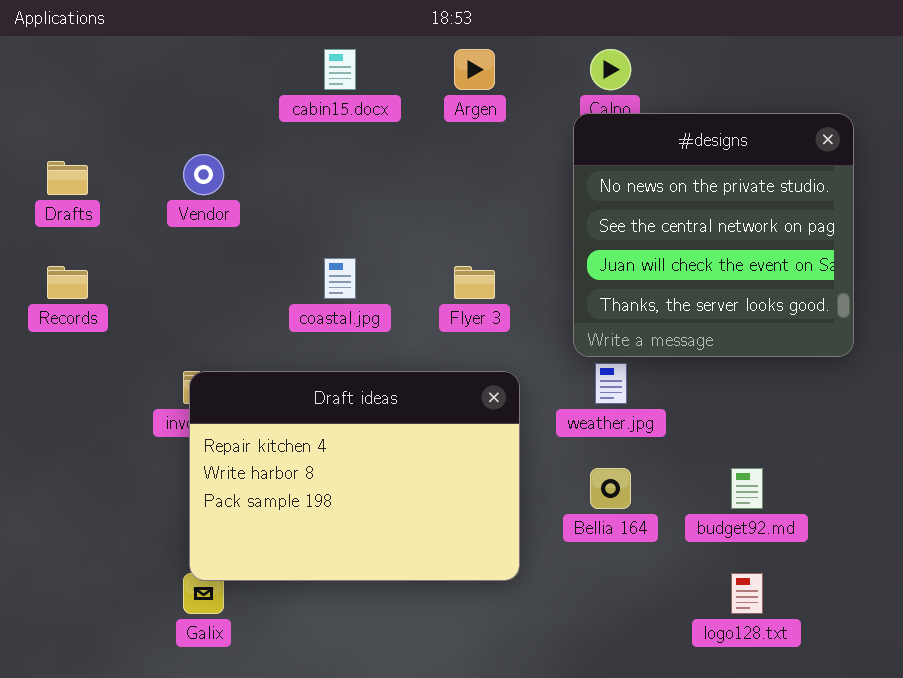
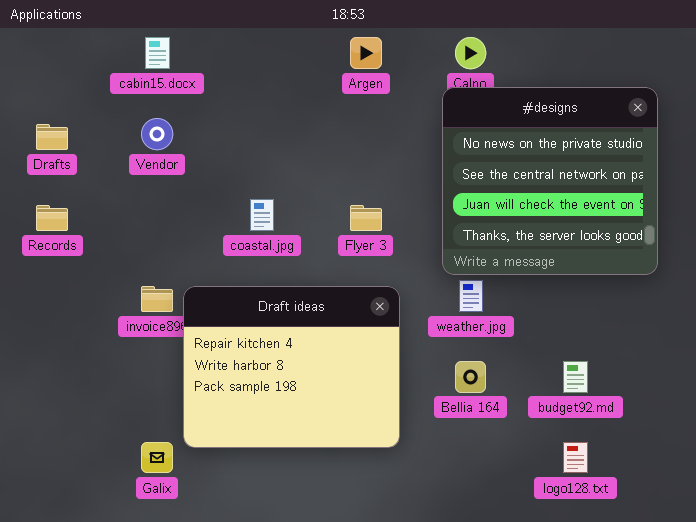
cabin15.docx: [324,49,356,90] -> [145,37,170,69], moved
Draft ideas: [189,371,520,581] -> [183,286,400,448], resized

